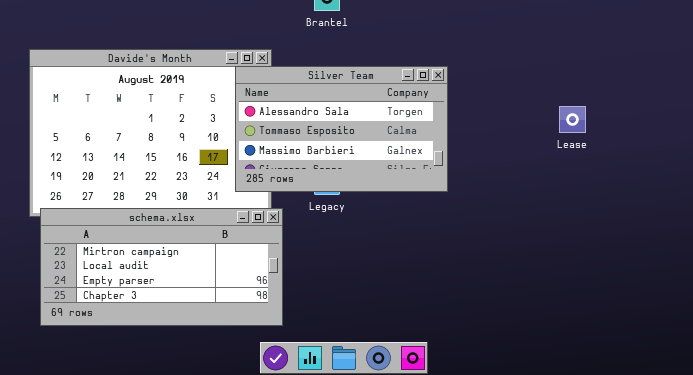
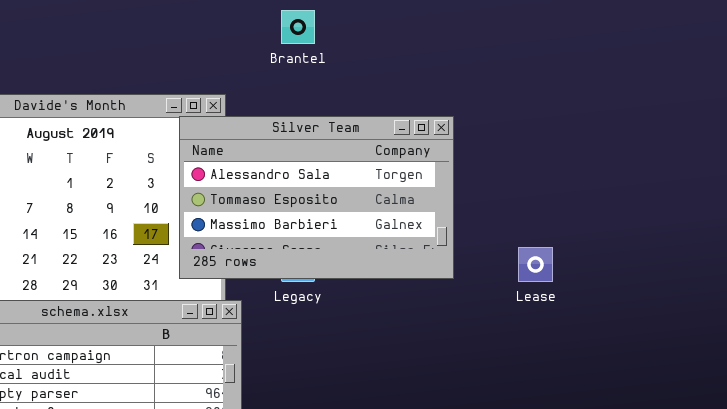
Lease: [559,106,586,133] -> [518,247,553,282], moved

